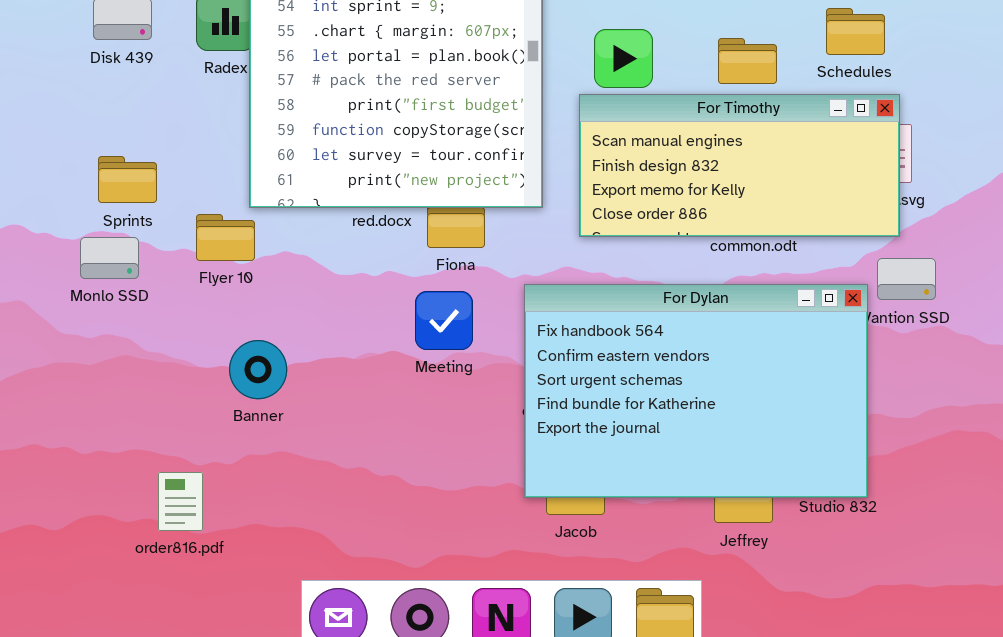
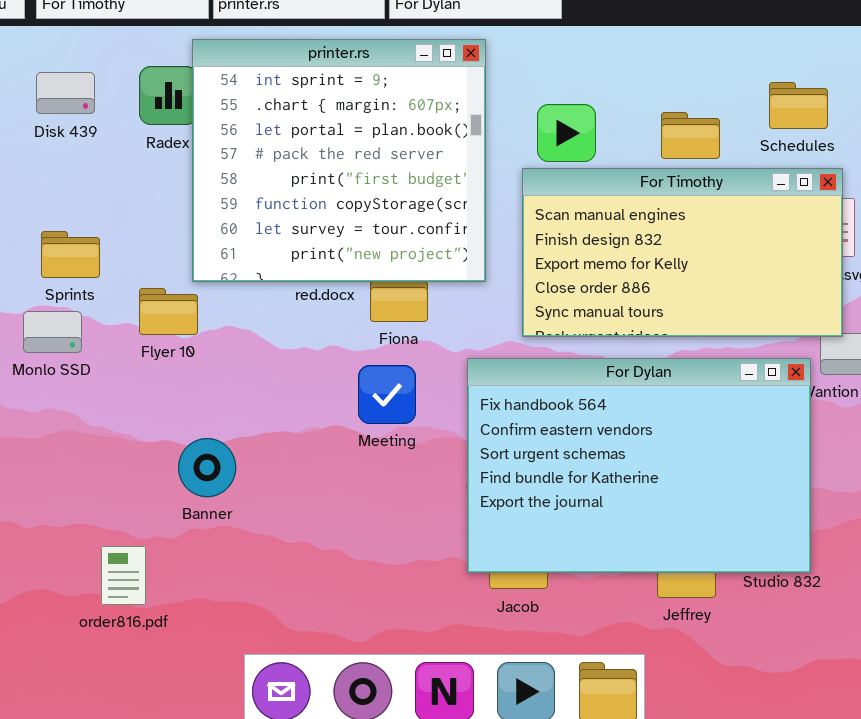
For Timothy: [579,94,900,237] -> [522,168,843,337], resized
Banner: [229,340,287,399] -> [178,438,236,497], moved

